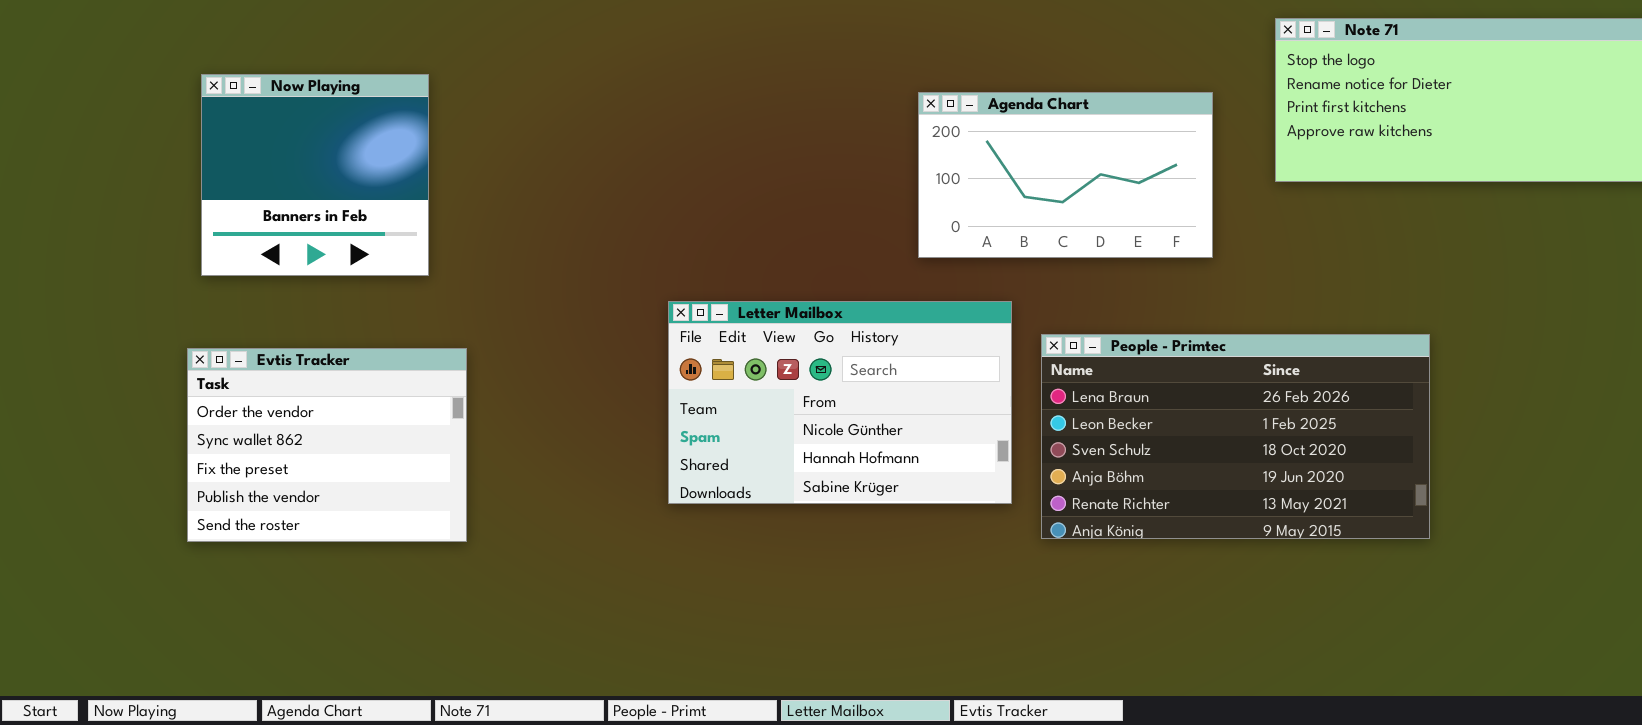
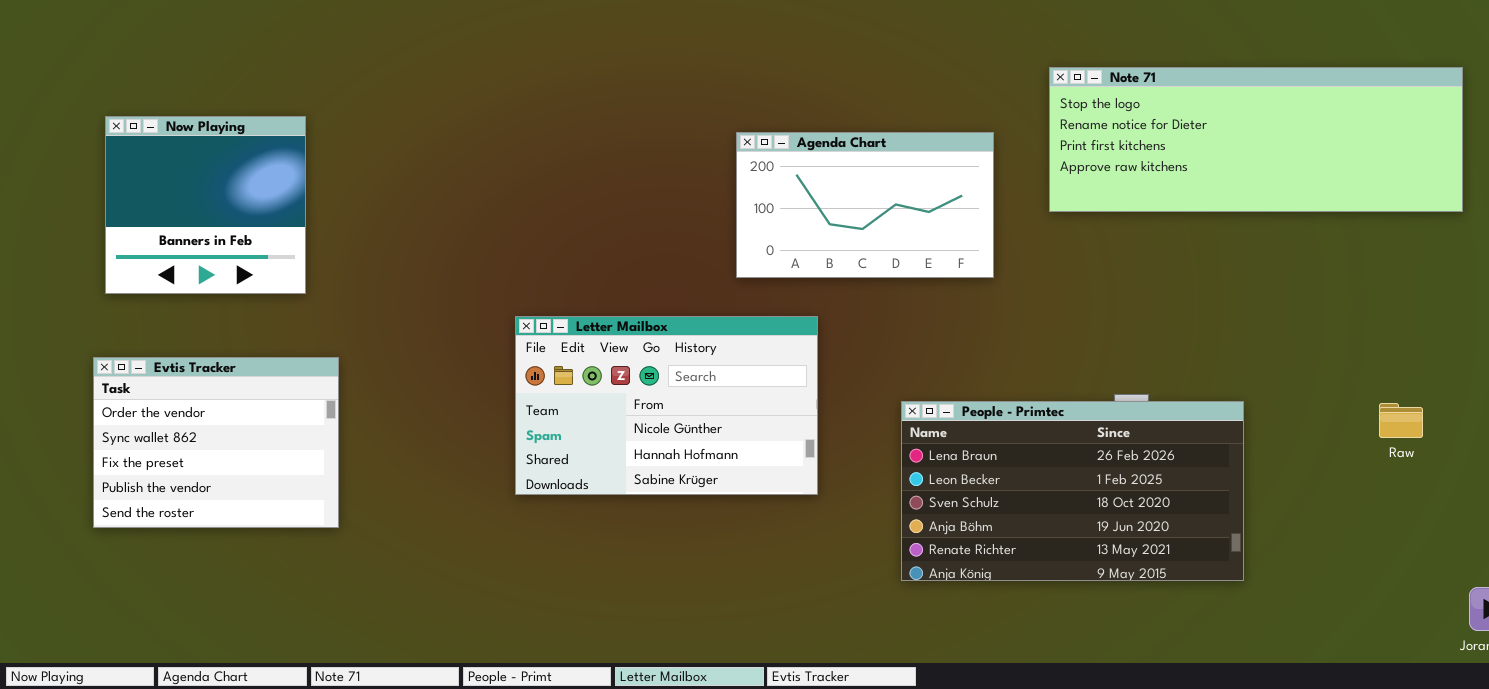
People - Primtec: [1041,334,1430,539] -> [901,401,1244,581], moved

